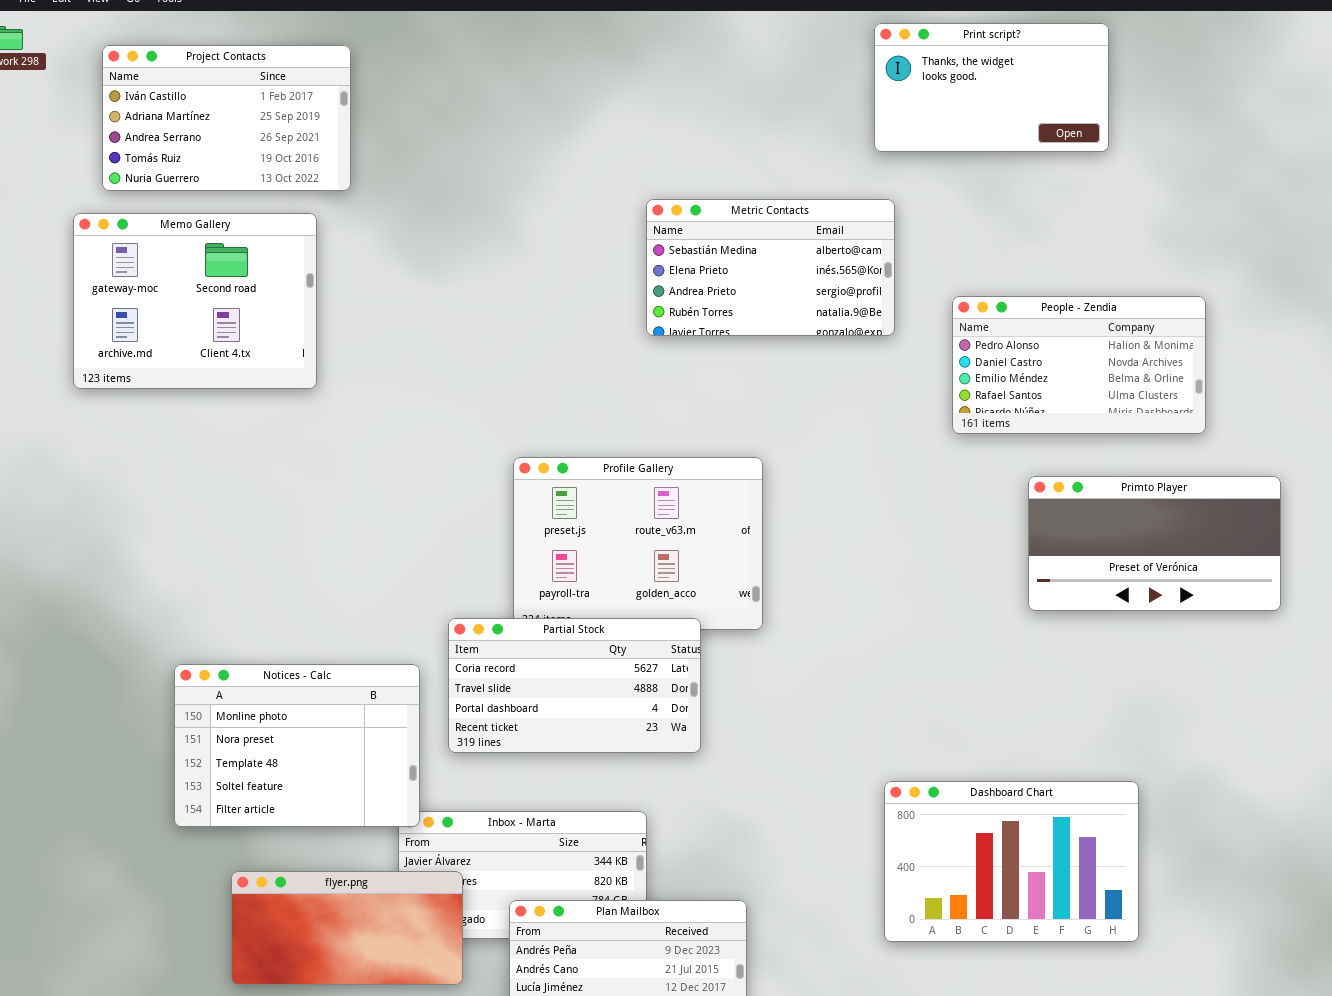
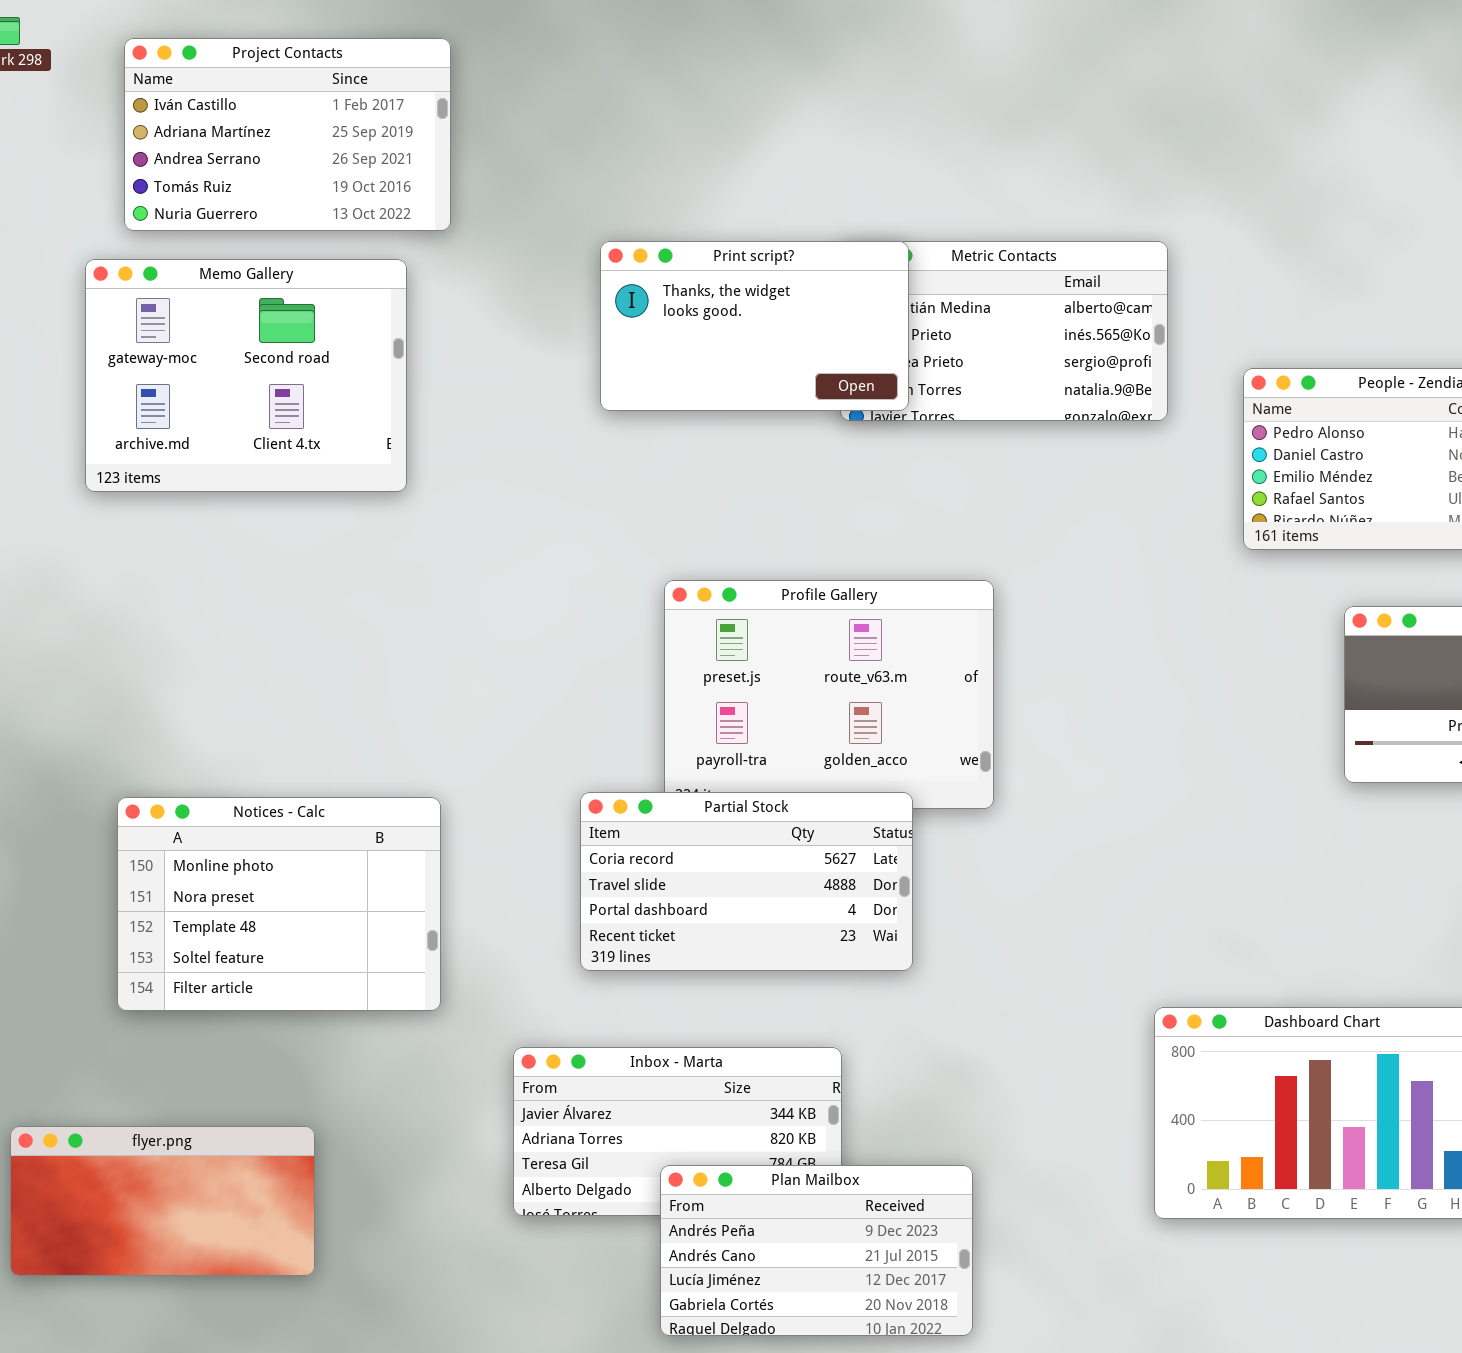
Print script?: [874,23,1109,152] -> [600,241,909,411], moved
Notices - Calc: [174,664,420,827] -> [117,797,441,1011], moved
flyer.png: [231,871,463,985] -> [10,1126,315,1276], moved

